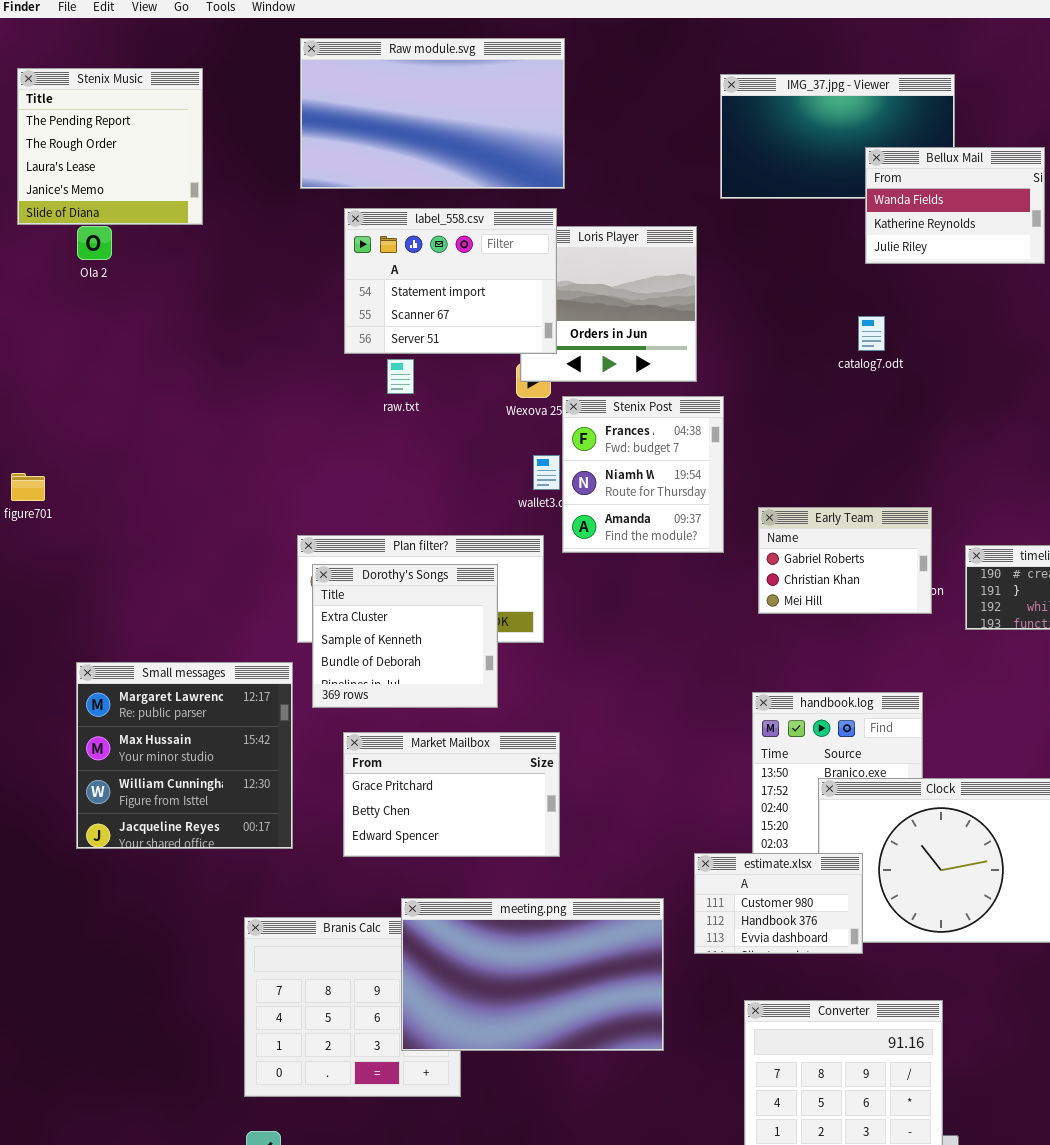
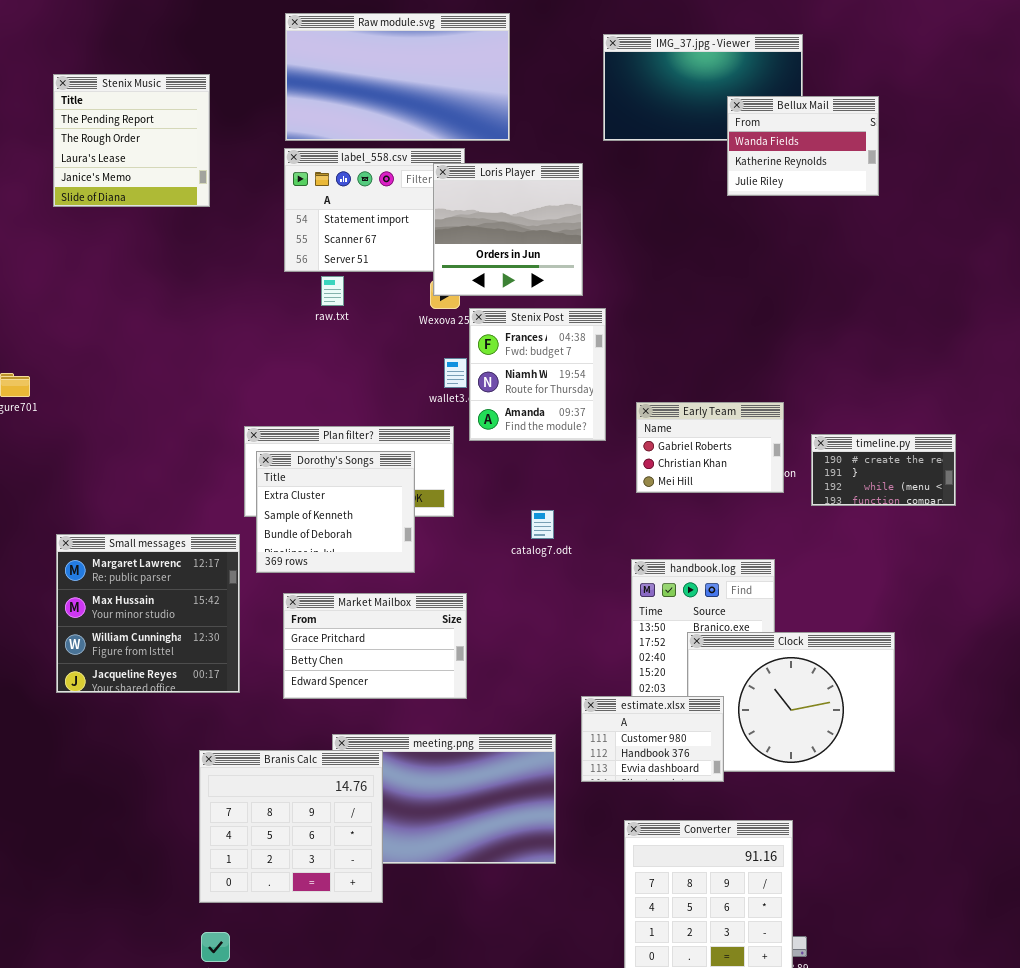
Raw module.svg: [300,38,565,189] -> [285,13,510,141], moved
Stenix Music: [17,68,203,225] -> [53,74,210,207], moved
Loris Player: [520,226,697,382] -> [433,163,583,296], raised
catalog7.odt: [858,316,885,351] -> [531,510,554,539], moved
Branis Calc: [244,917,461,1097] -> [199,750,383,903], raised

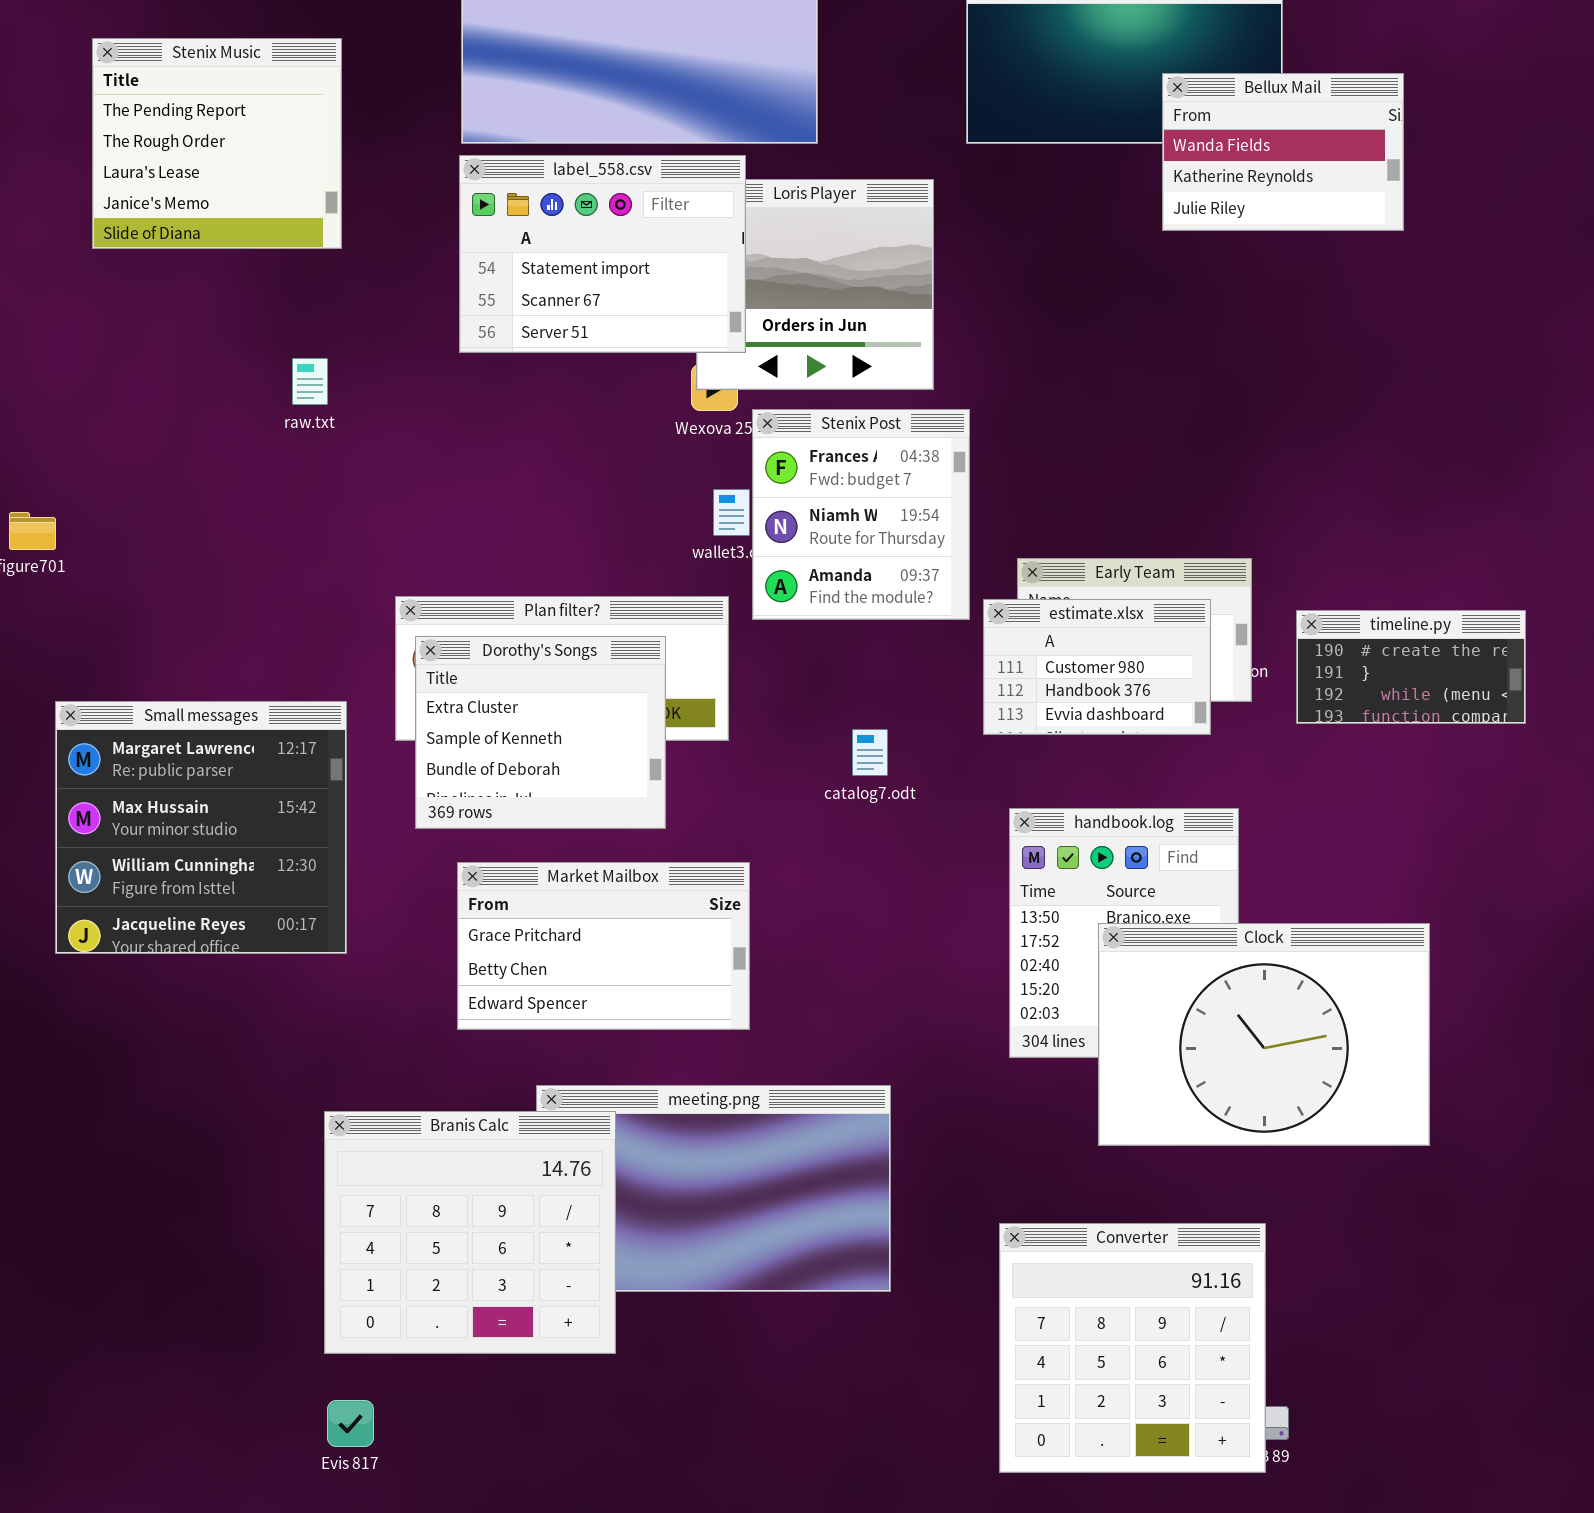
label_558.csv: [284,148,465,272] -> [459,155,746,353], raised
raw.txt: [321,276,344,306] -> [292,358,328,405], moved
Small messages: [56,534,240,693] -> [55,701,347,954], moved
estimate.xlsx: [581,696,724,782] -> [983,599,1211,735], moved

